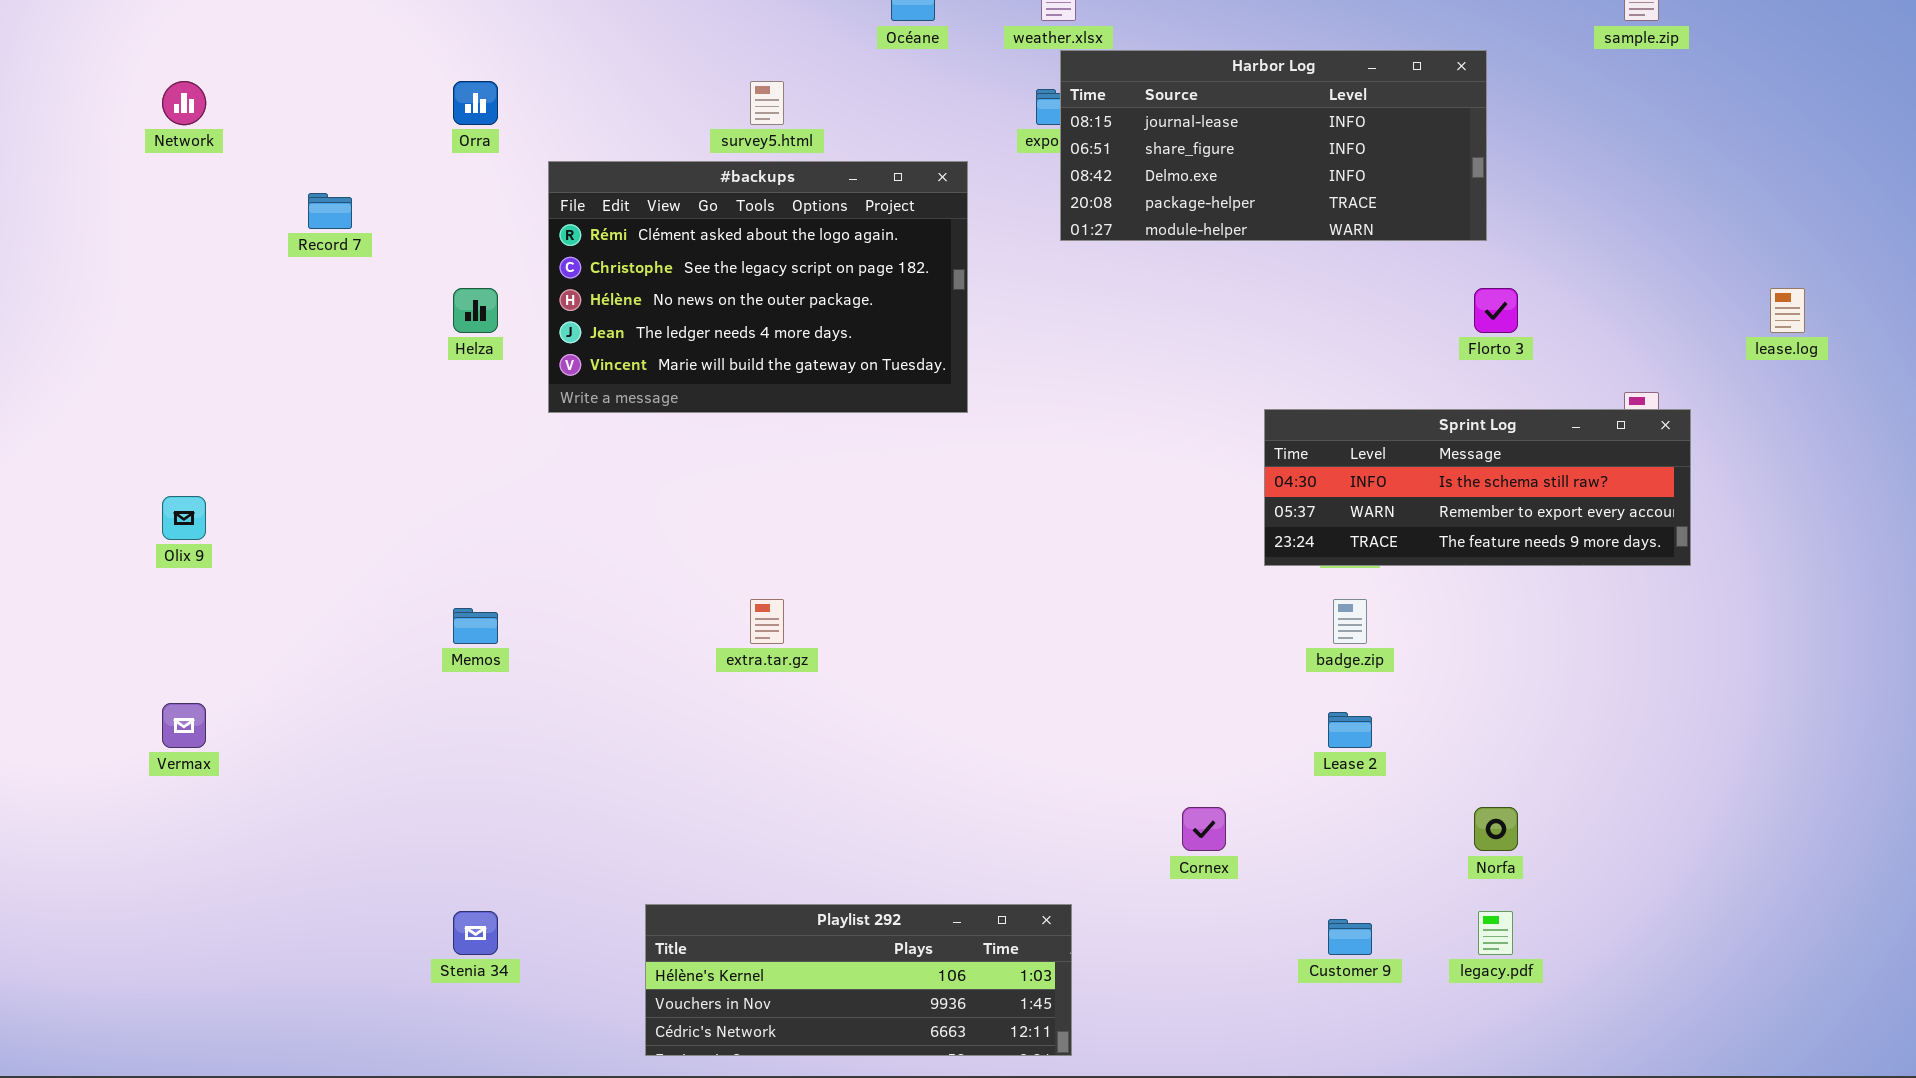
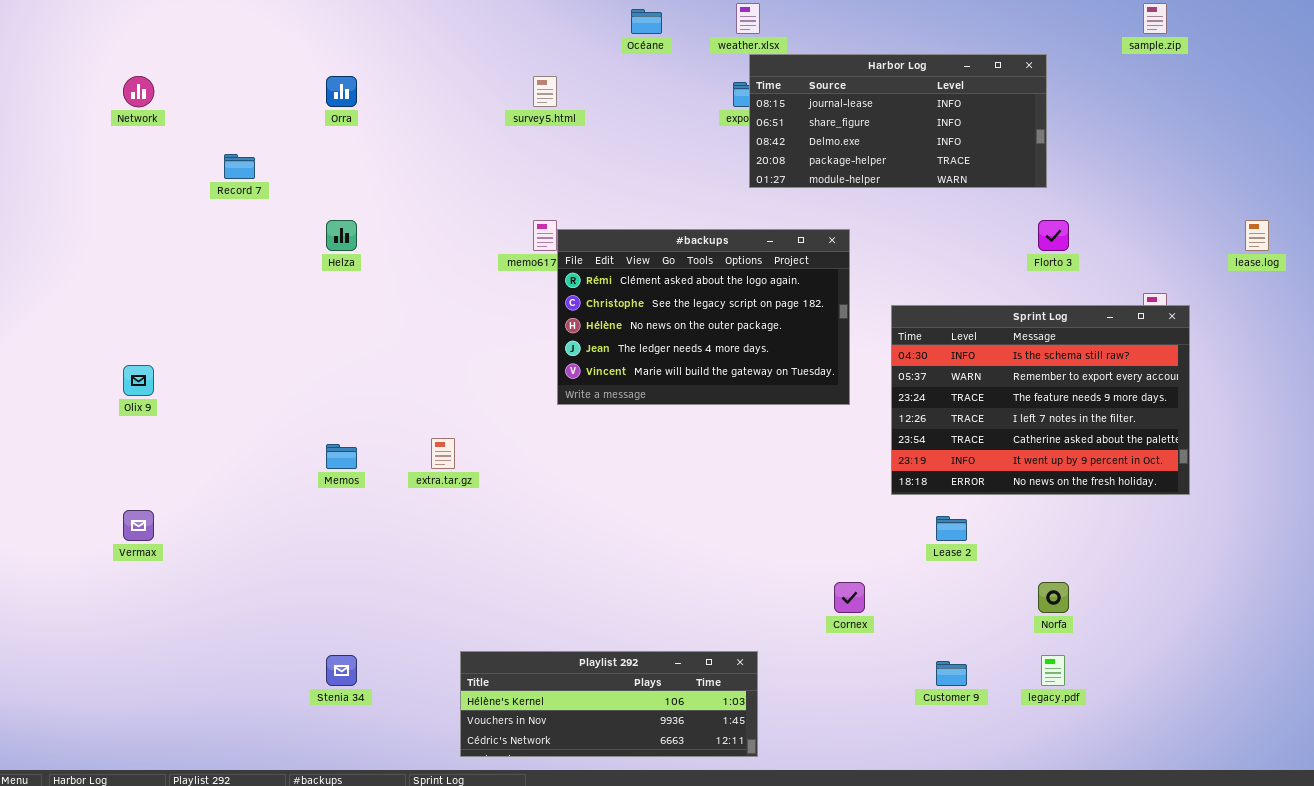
#backups: [548,161,968,413] -> [557,229,850,405], moved
Sprint Log: [1264,409,1691,566] -> [891,305,1190,495], resized
extra.tar.gz: [750,599,784,644] -> [431,438,455,469], moved

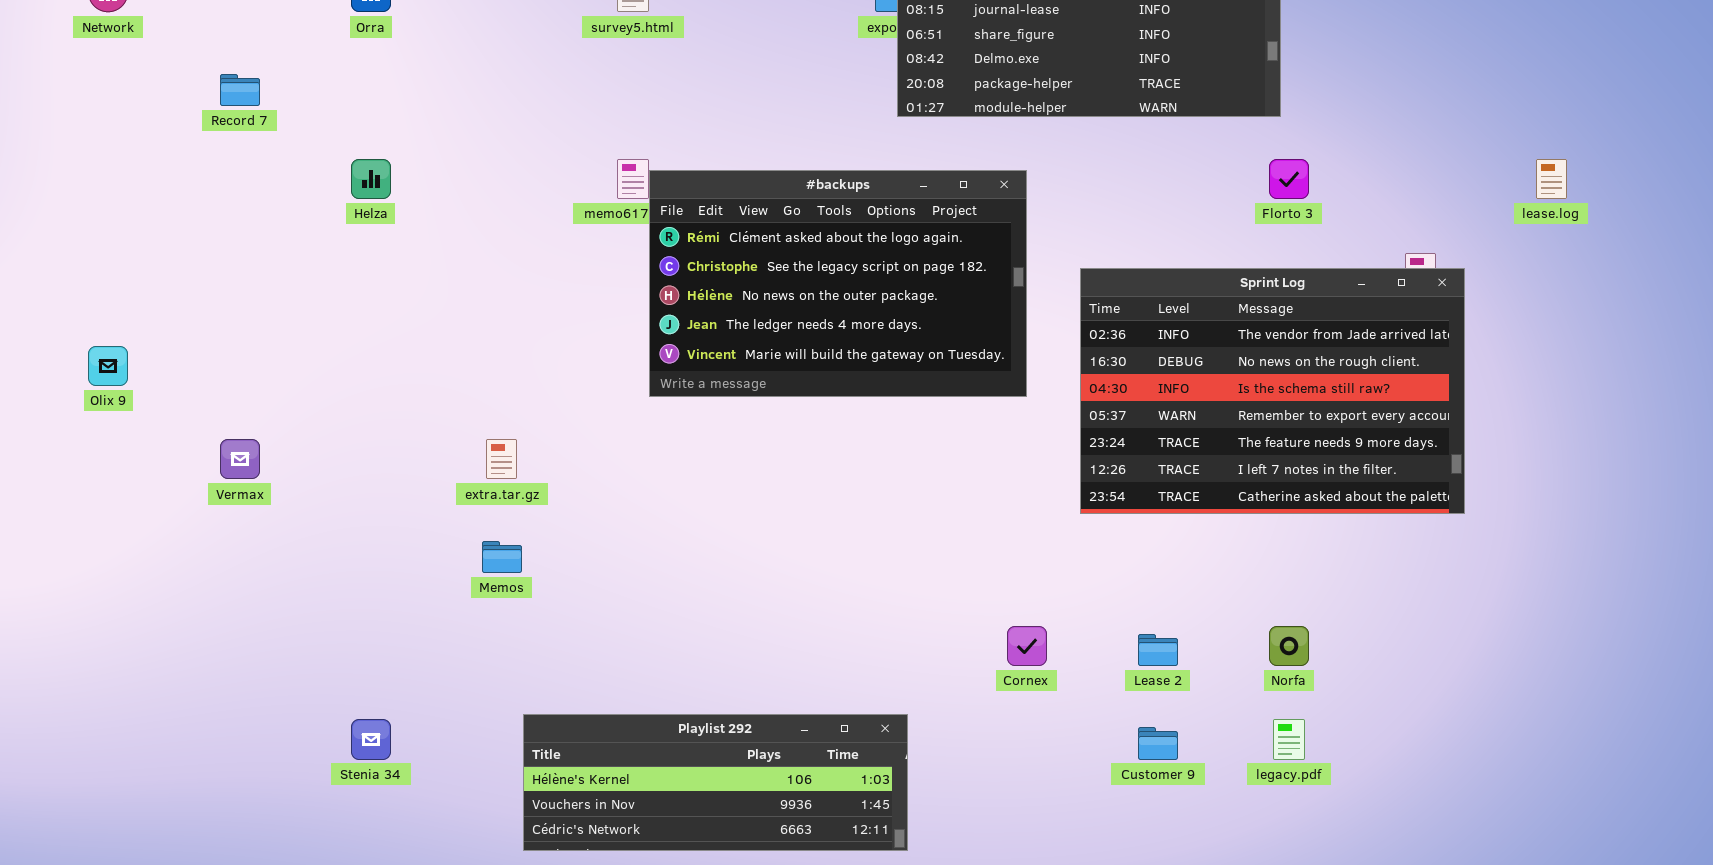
Sprint Log: [891,305,1190,495] -> [1080,268,1465,514], scrolled up 2 rows
Memos: [326,444,357,469] -> [482,541,522,573], moved
Vermax: [123,510,154,541] -> [220,439,260,479], moved
Lease 2: [936,516,967,541] -> [1138,634,1178,666], moved

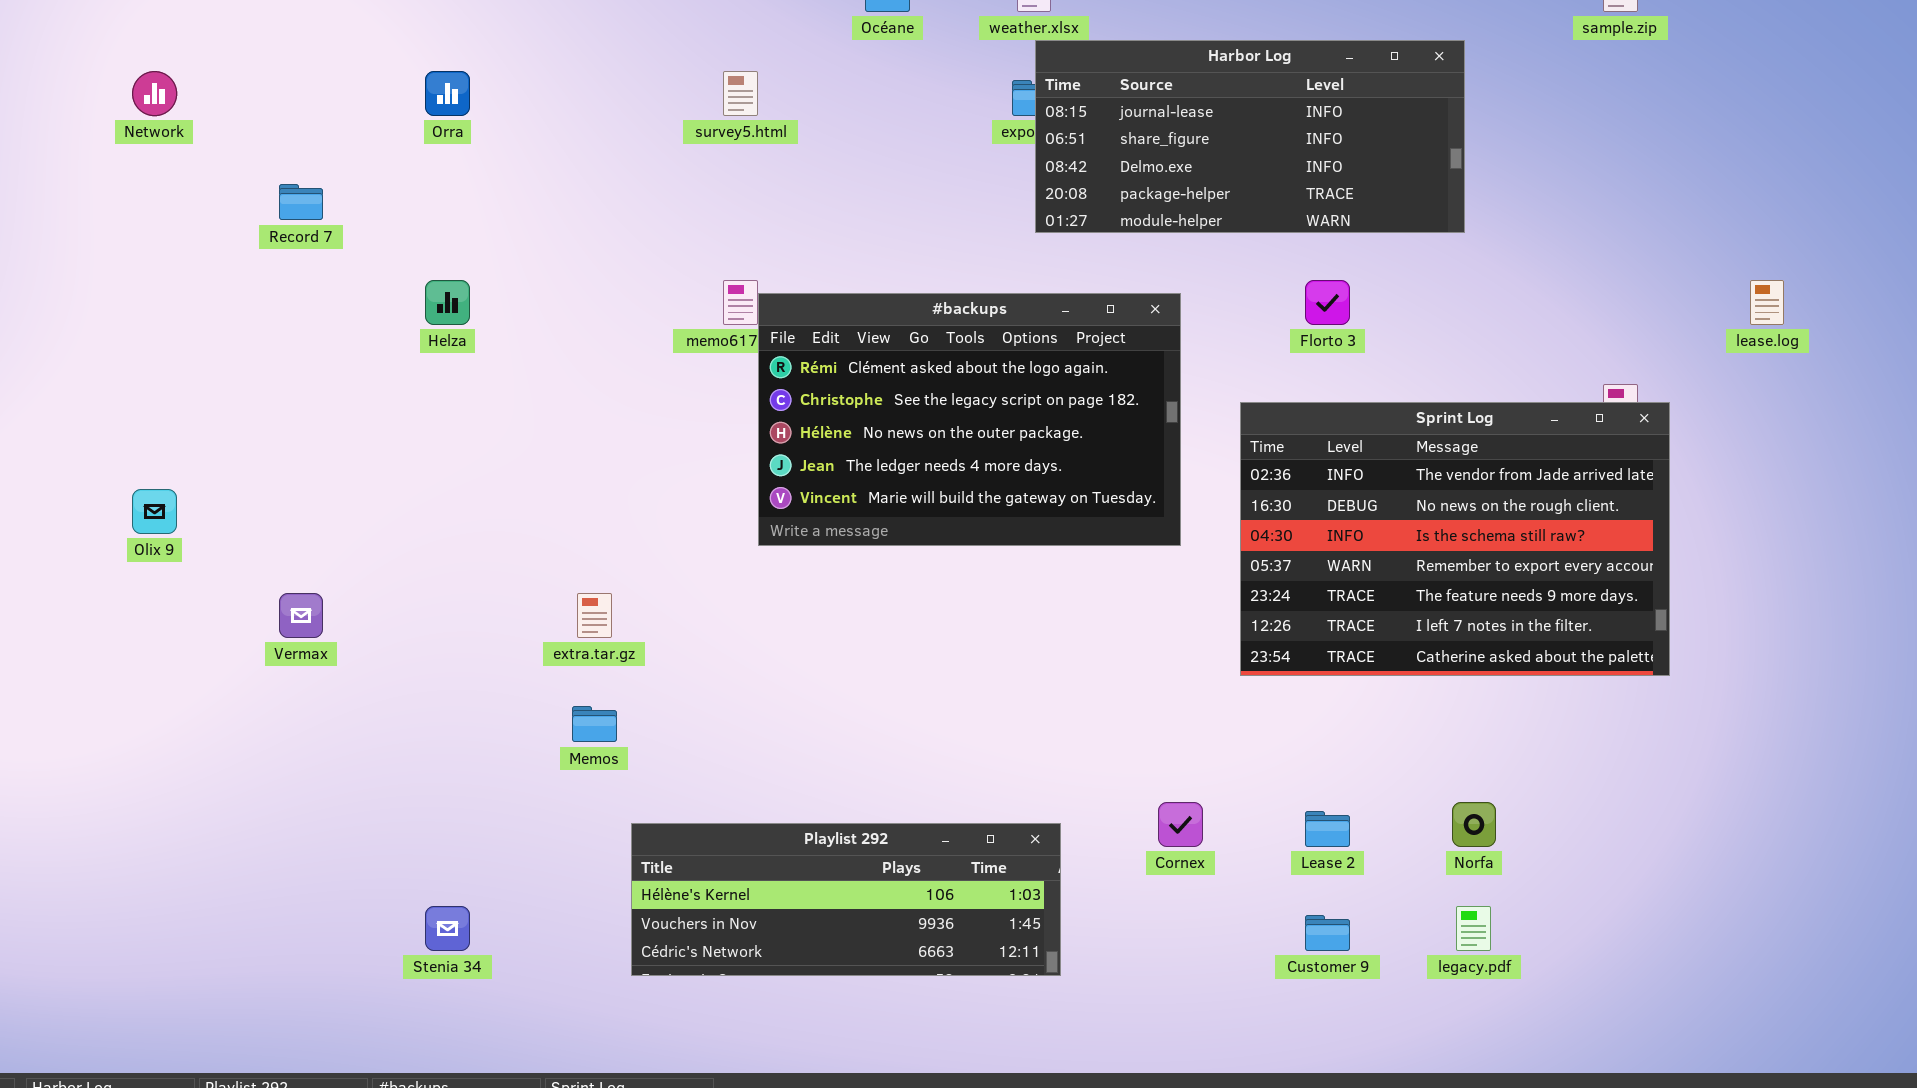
Florto 3: [1269,159,1309,199] -> [1305,280,1350,325], moved
Playlist 292: [523,714,908,851] -> [631,823,1061,976], moved

